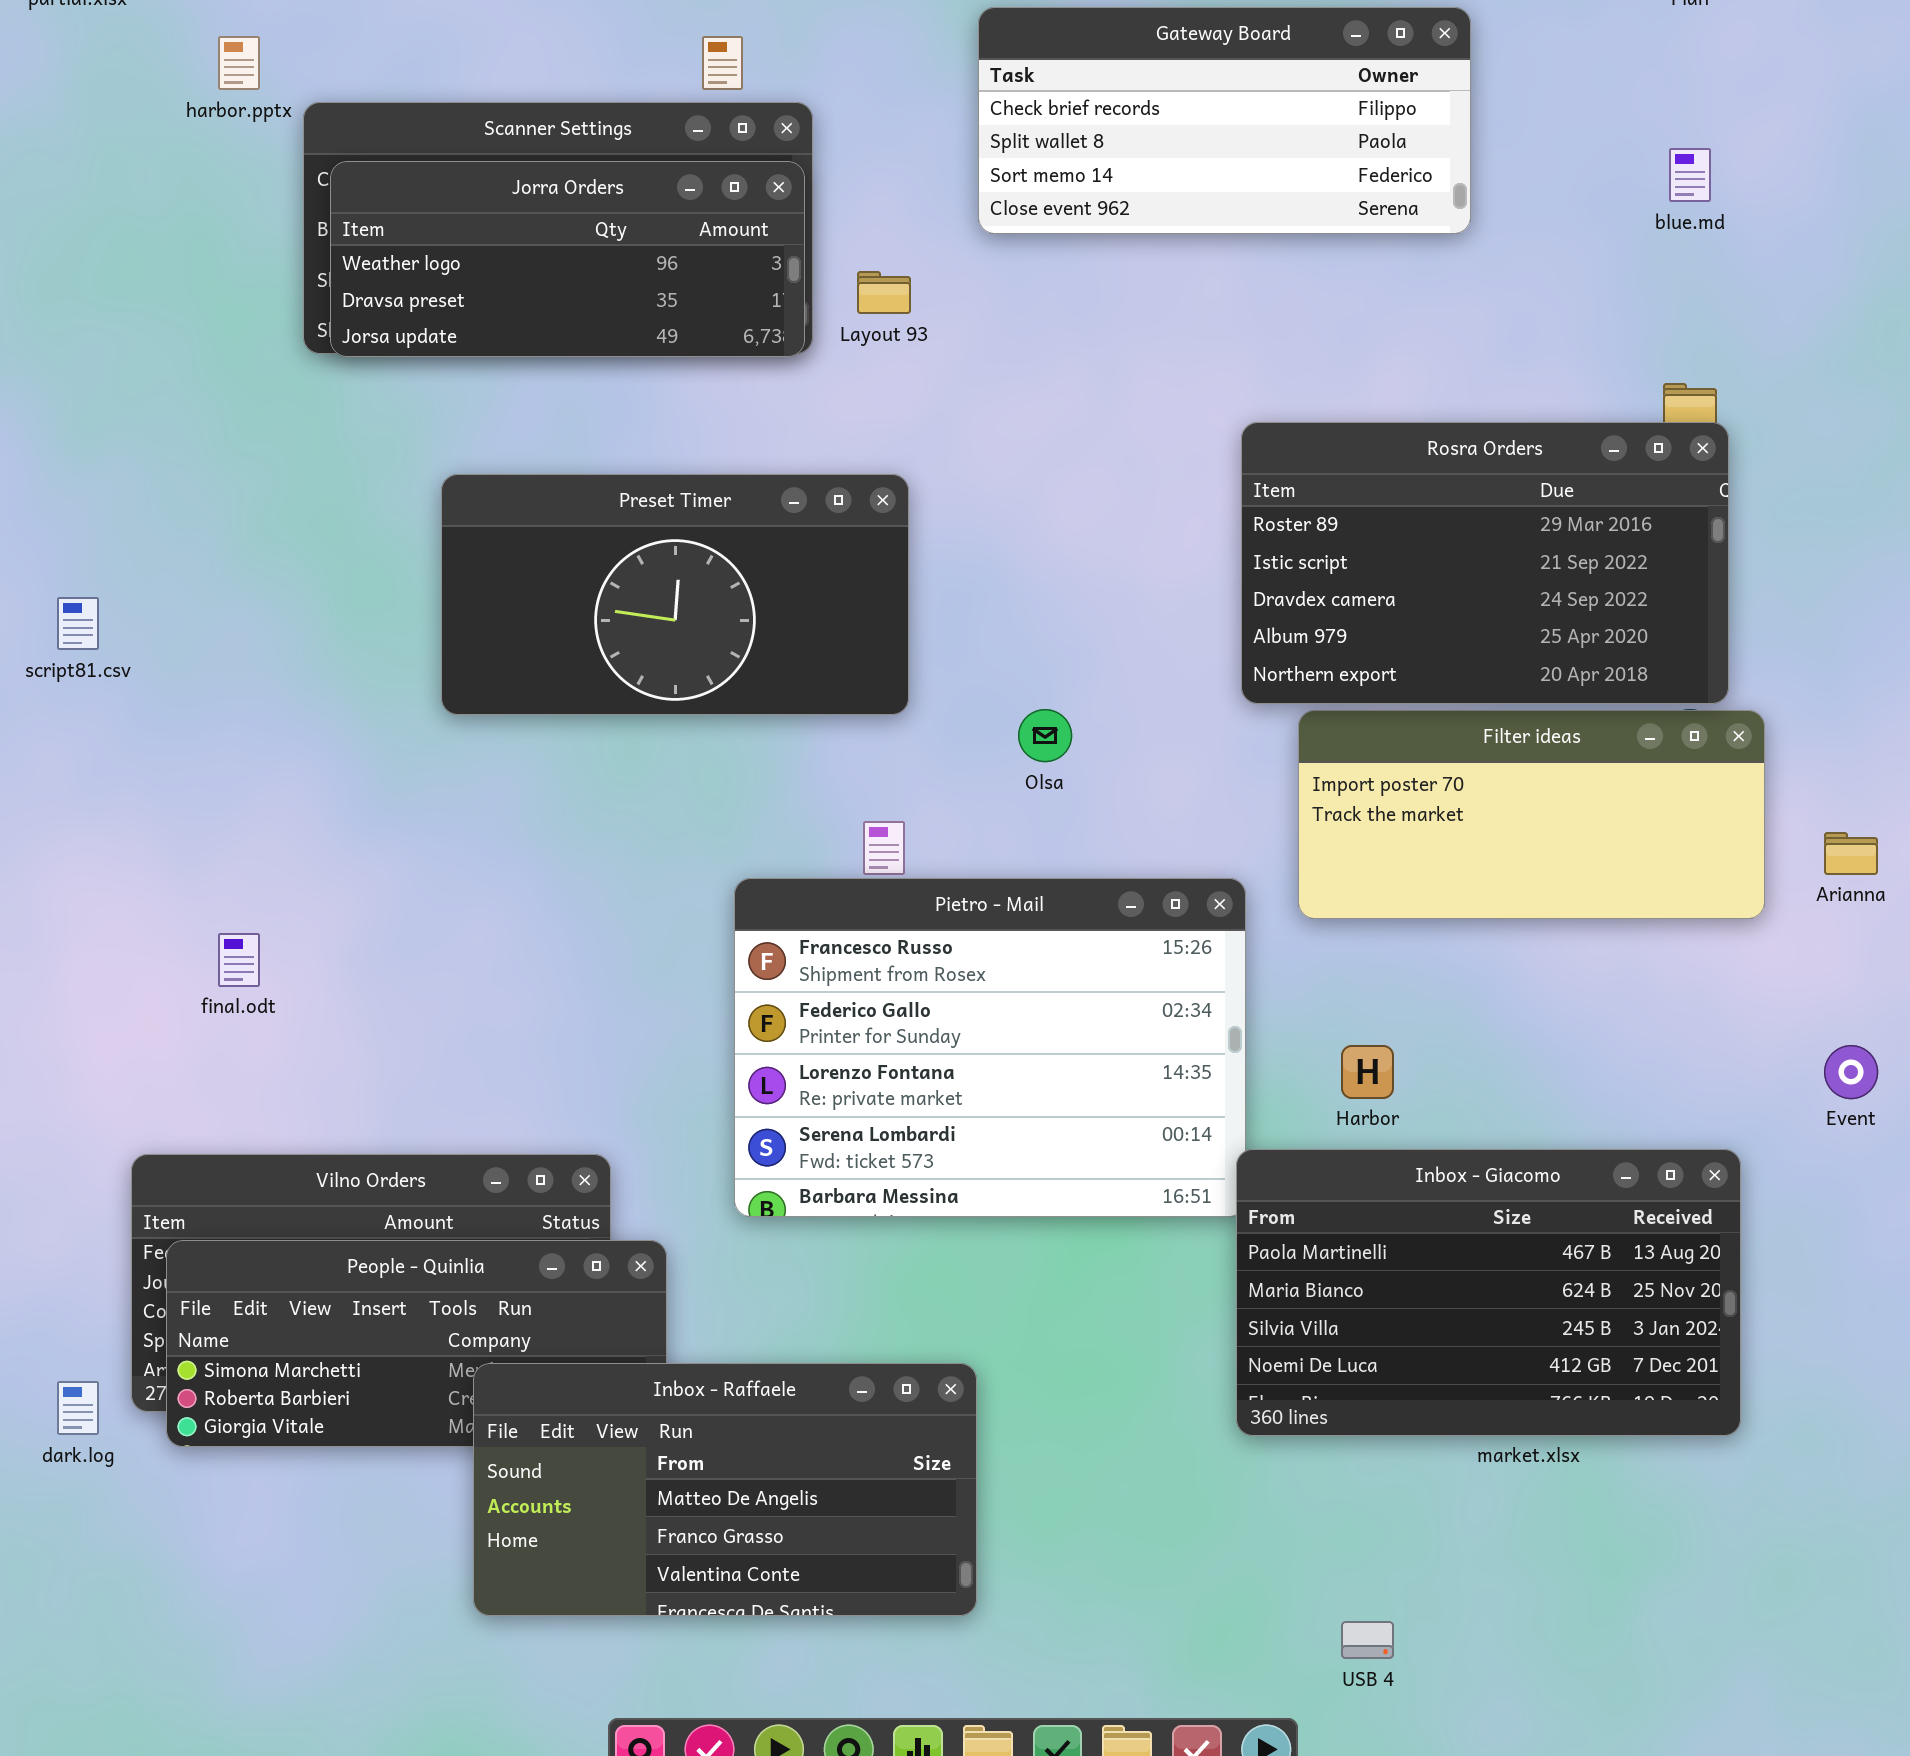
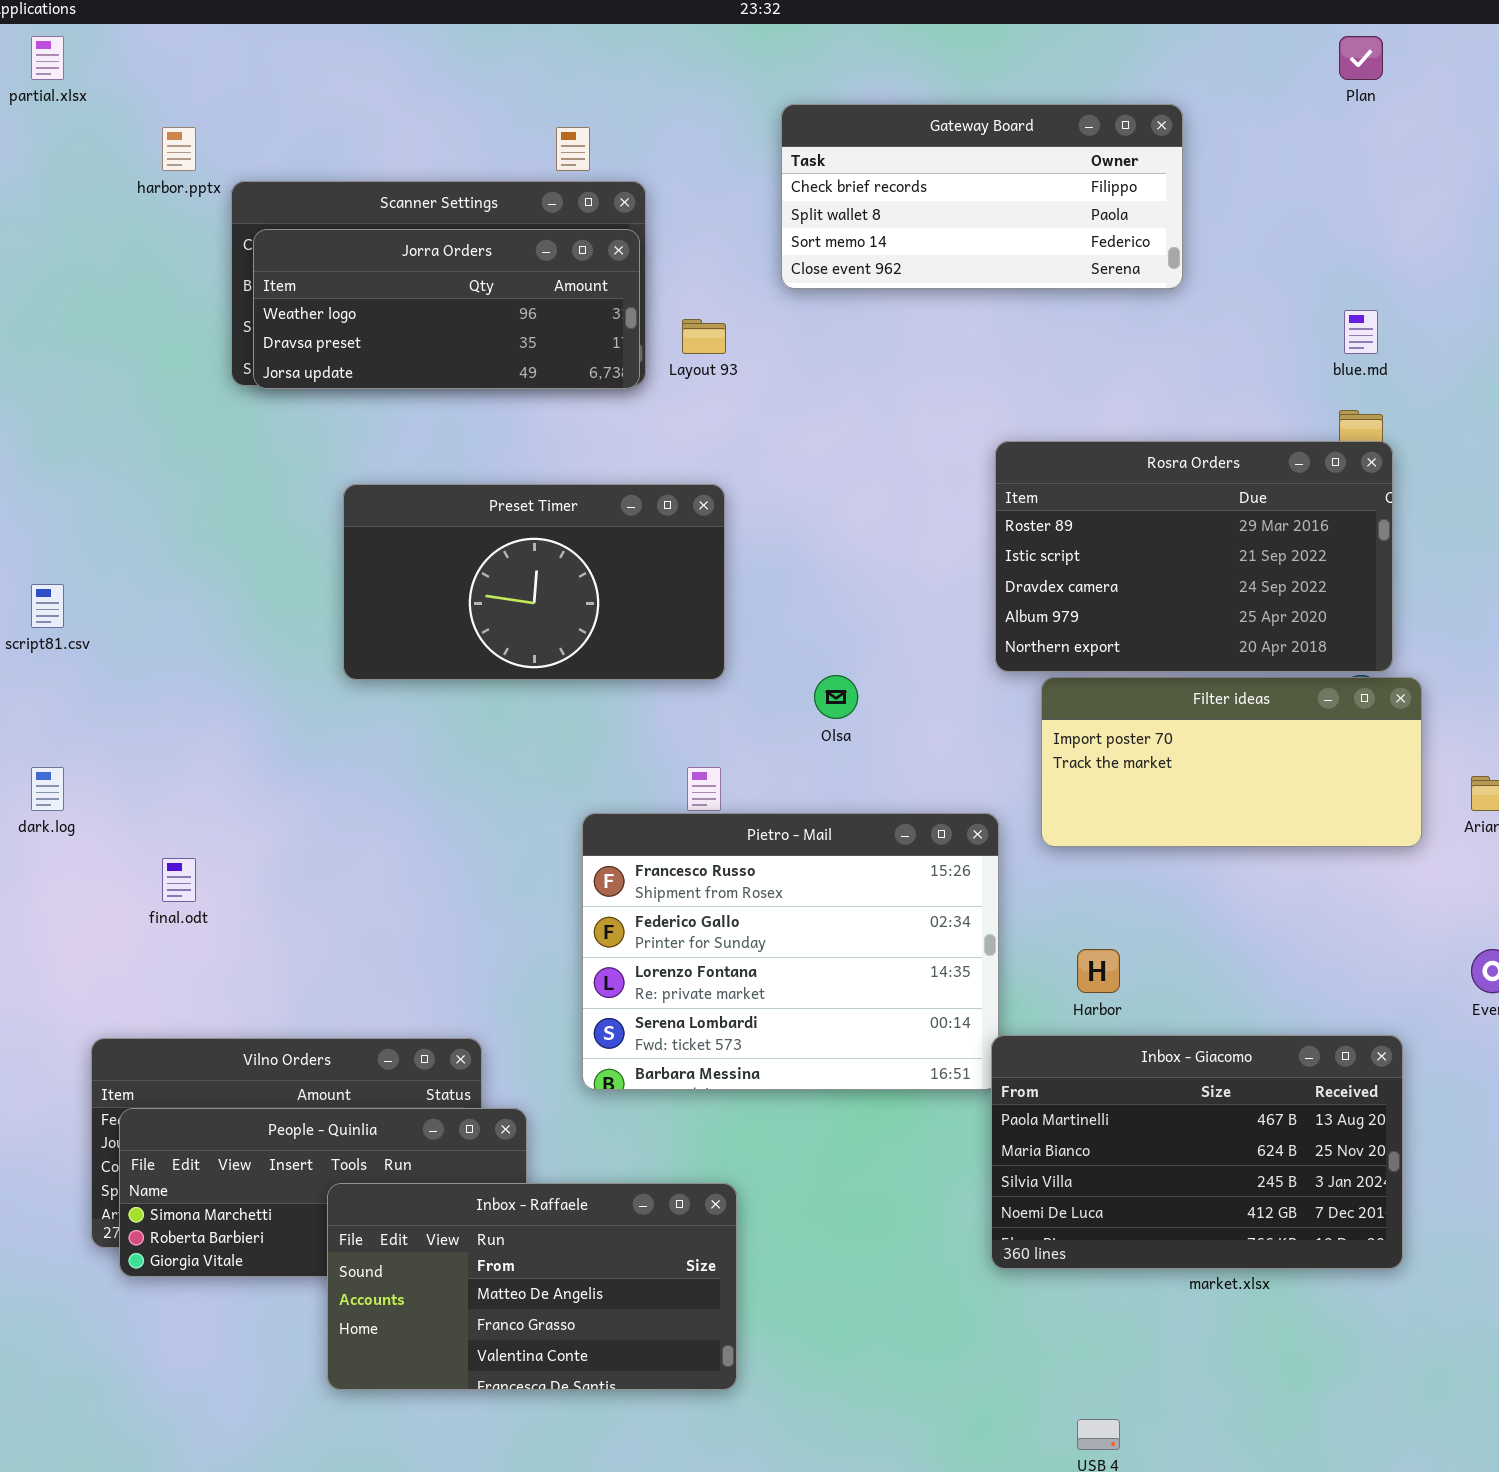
blue.md: [1669,148,1711,202] -> [1344,310,1378,354], moved
Inbox - Raffaele: [473,1363,977,1616] -> [327,1183,737,1390], moved
dark.log: [57,1381,99,1435] -> [31,767,64,811], moved

